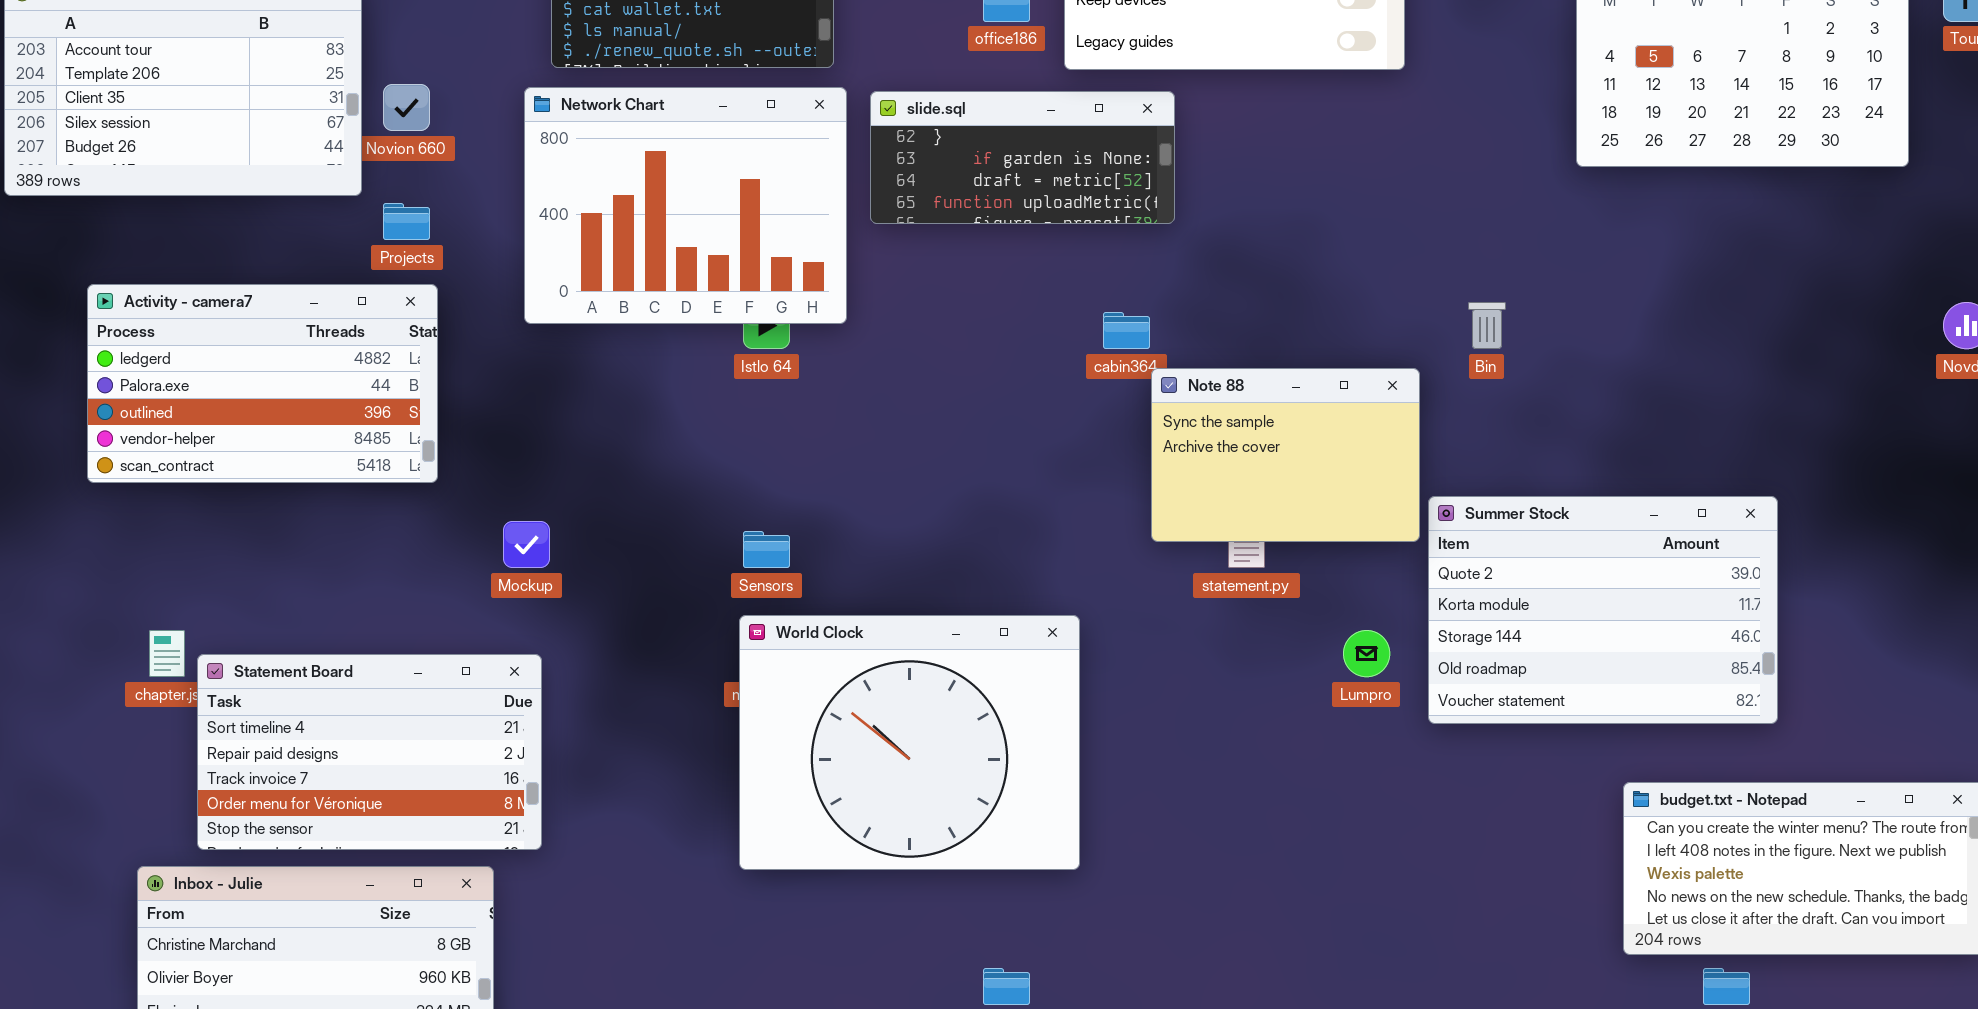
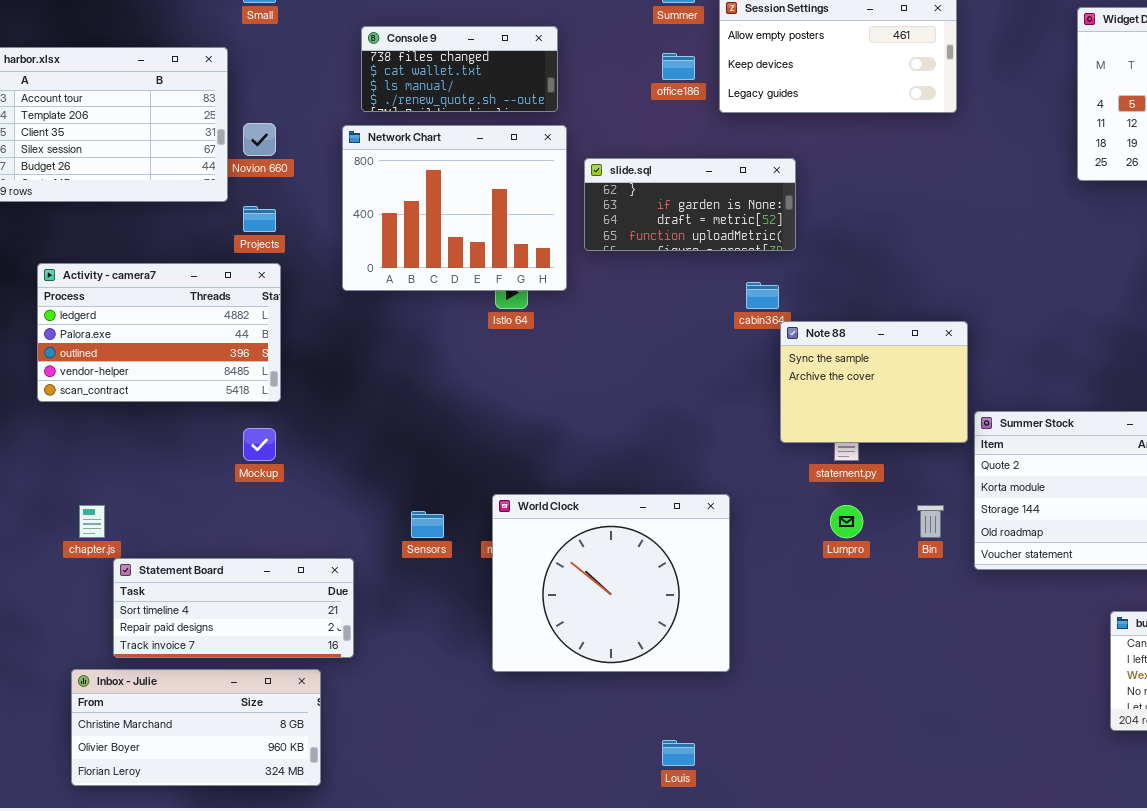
slide.sql: [870,91,1175,224] -> [584,158,796,251], moved
Bin: [1468,302,1506,349] -> [917,505,944,538], moved
Mockup: [503,521,550,568] -> [243,428,276,461], moved
Sensors: [743,531,790,568] -> [411,511,444,538], moved
Lumpro: [1343,630,1390,677] -> [830,505,863,538], moved
Statement Board: [197,654,542,850] -> [113,558,354,658], resized

